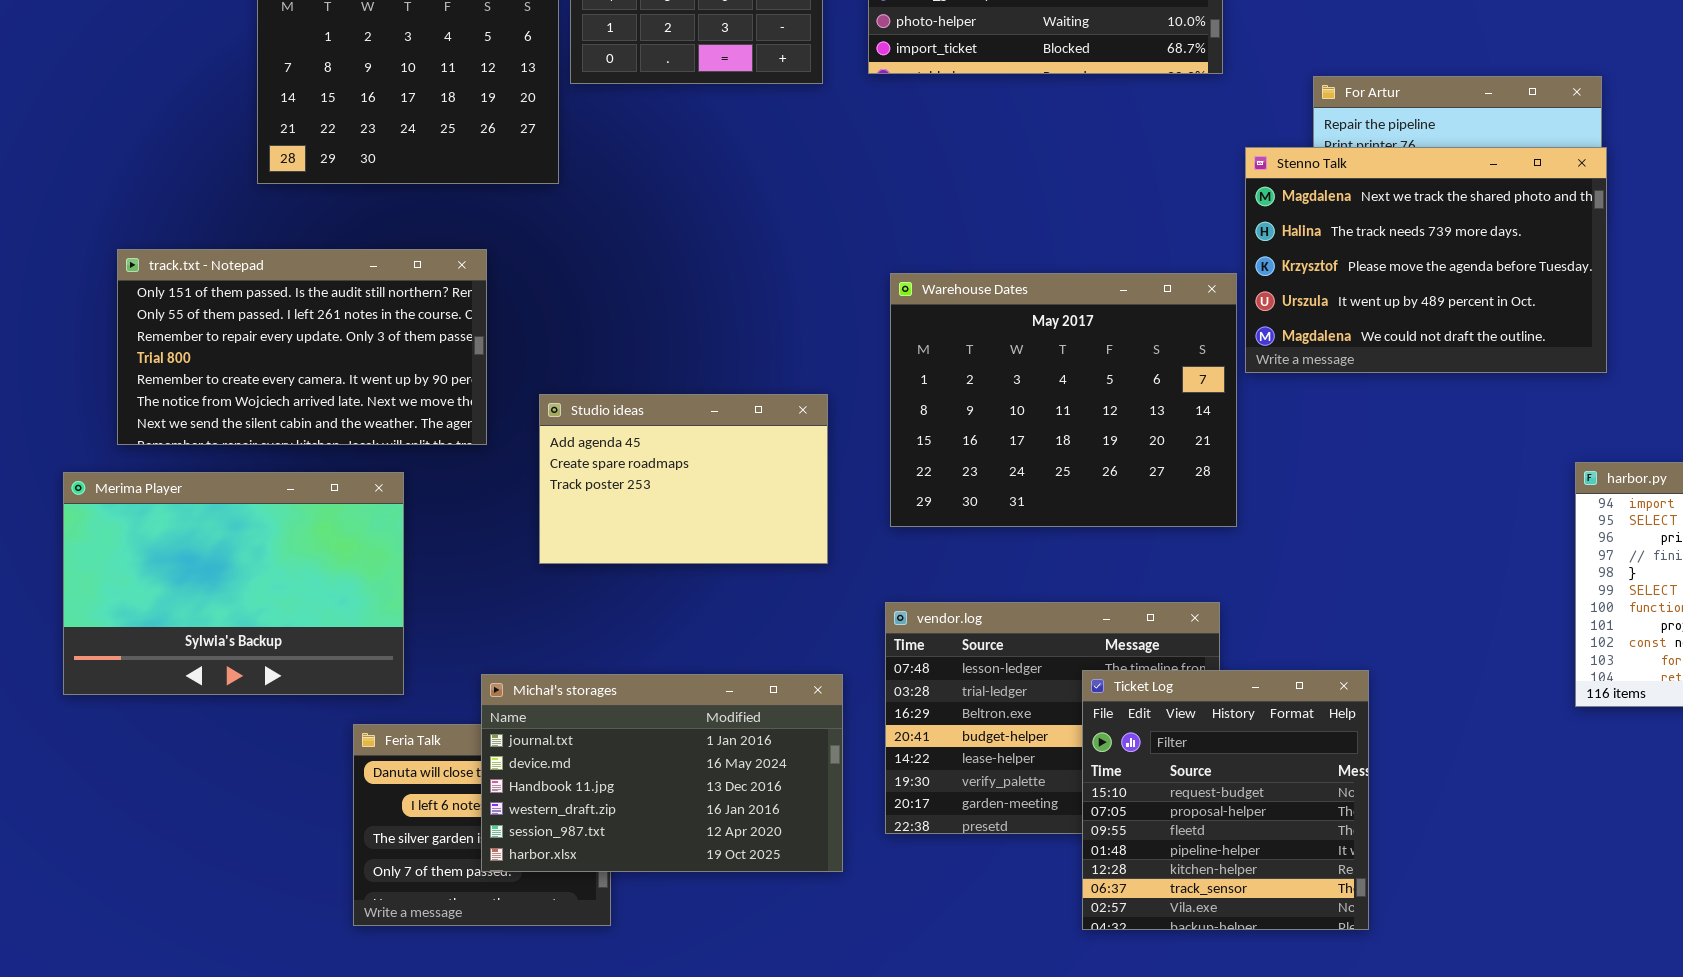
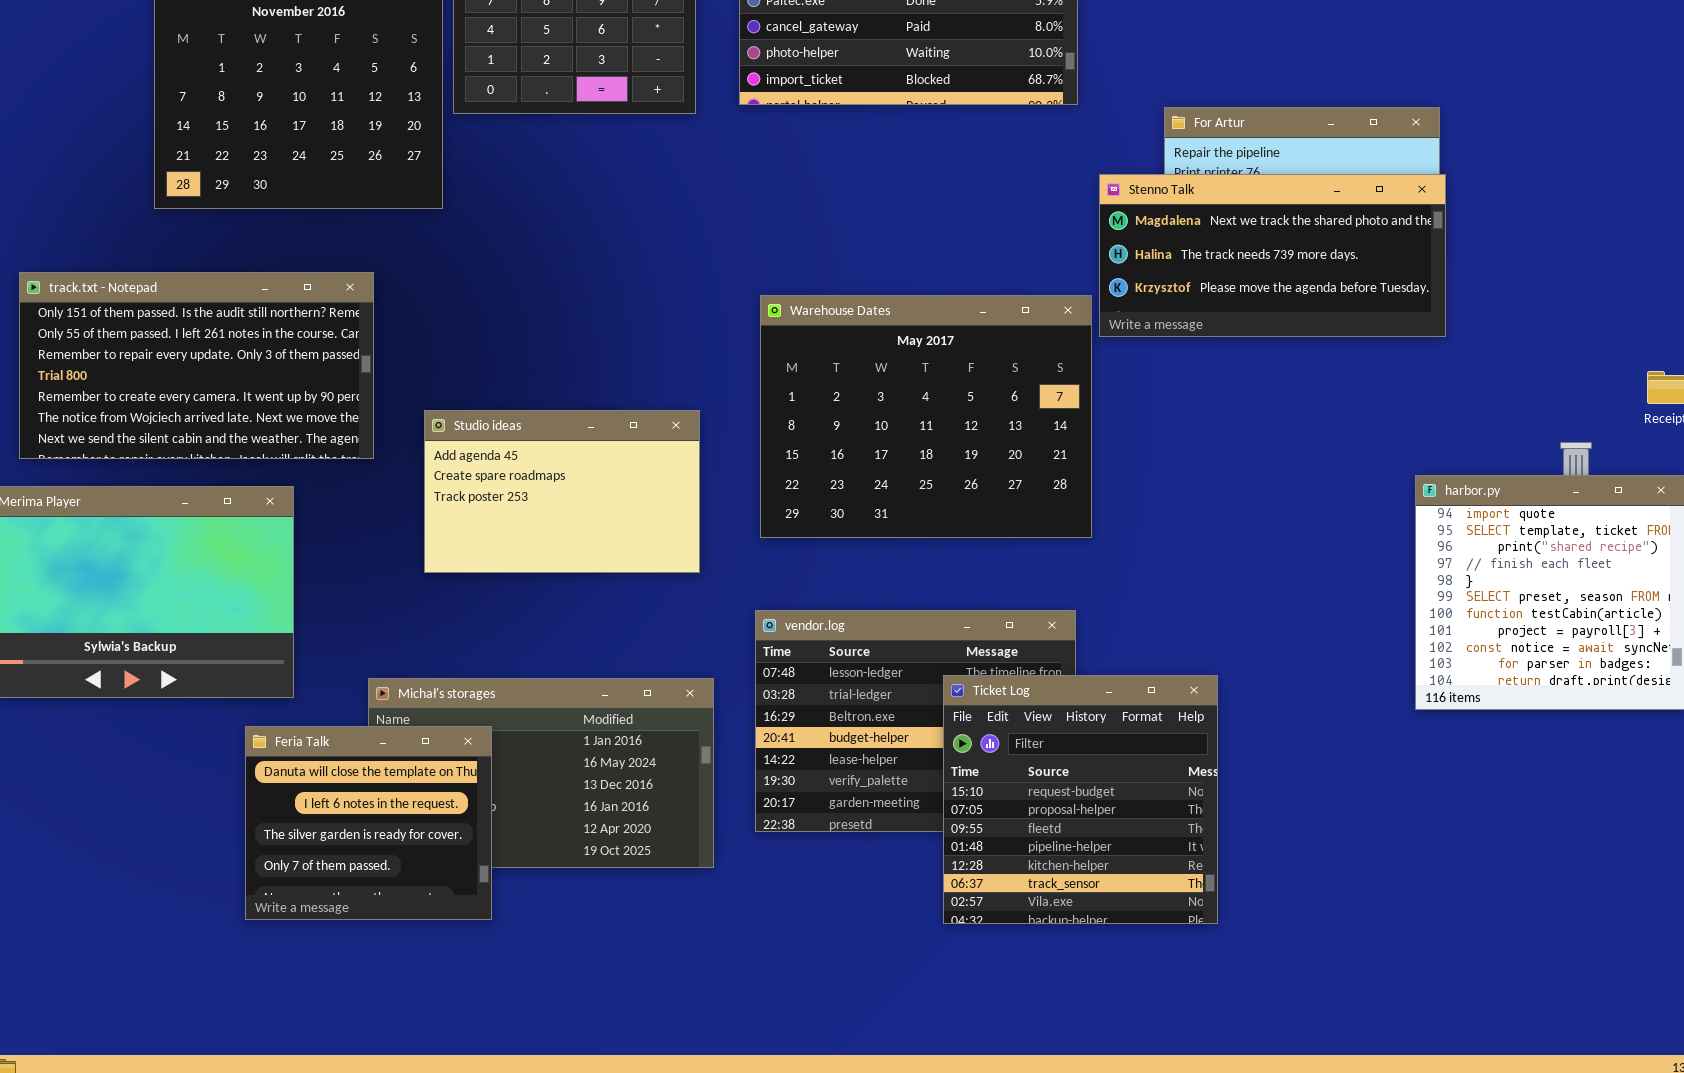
Stenno Talk: [1245,147,1607,373] -> [1099,174,1446,337], resized
Feria Talk: [353,724,611,926] -> [245,726,492,920], raised

